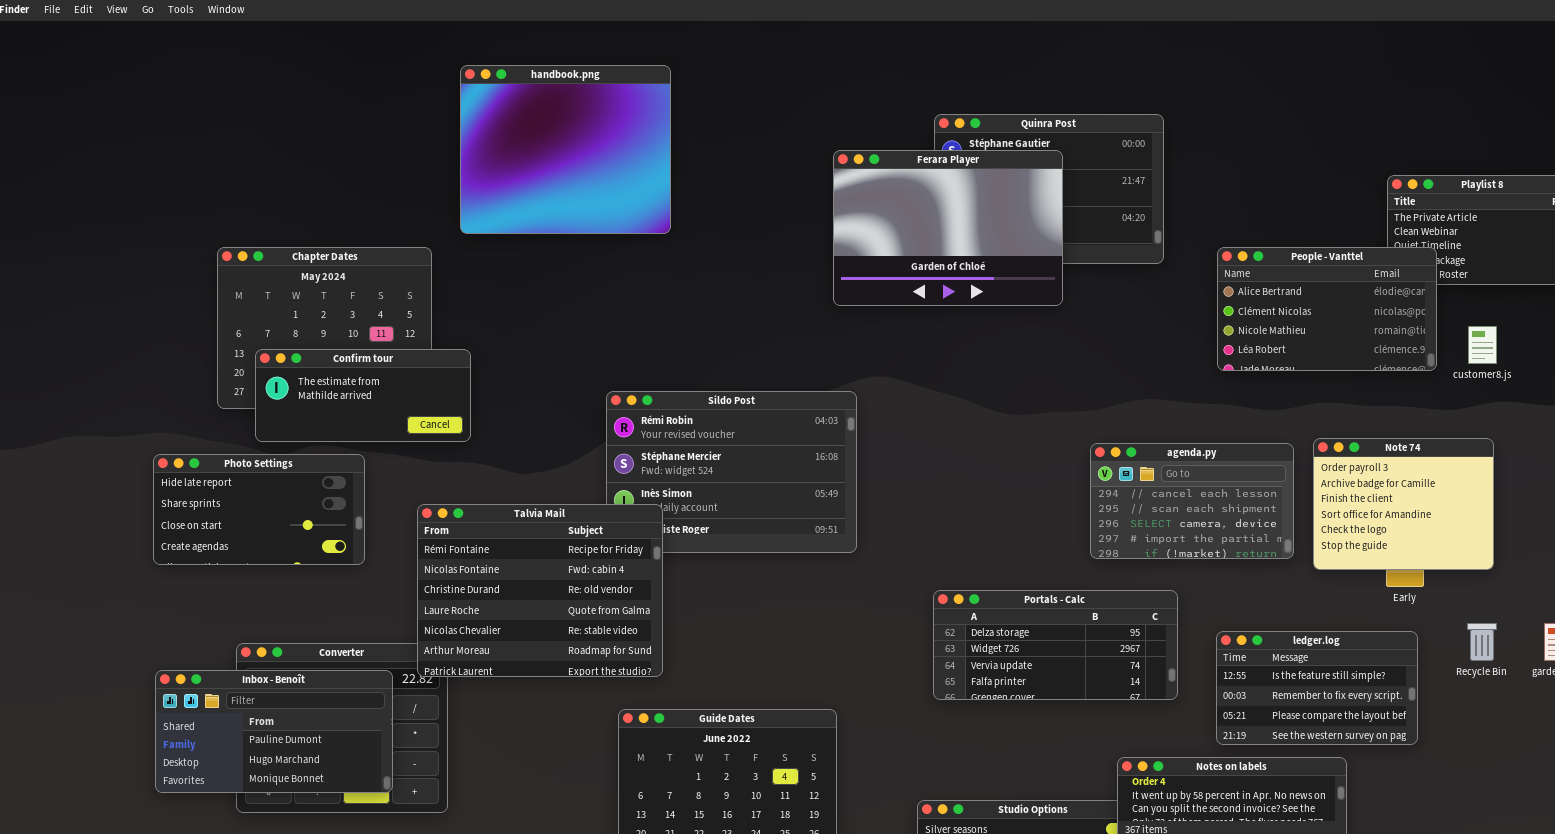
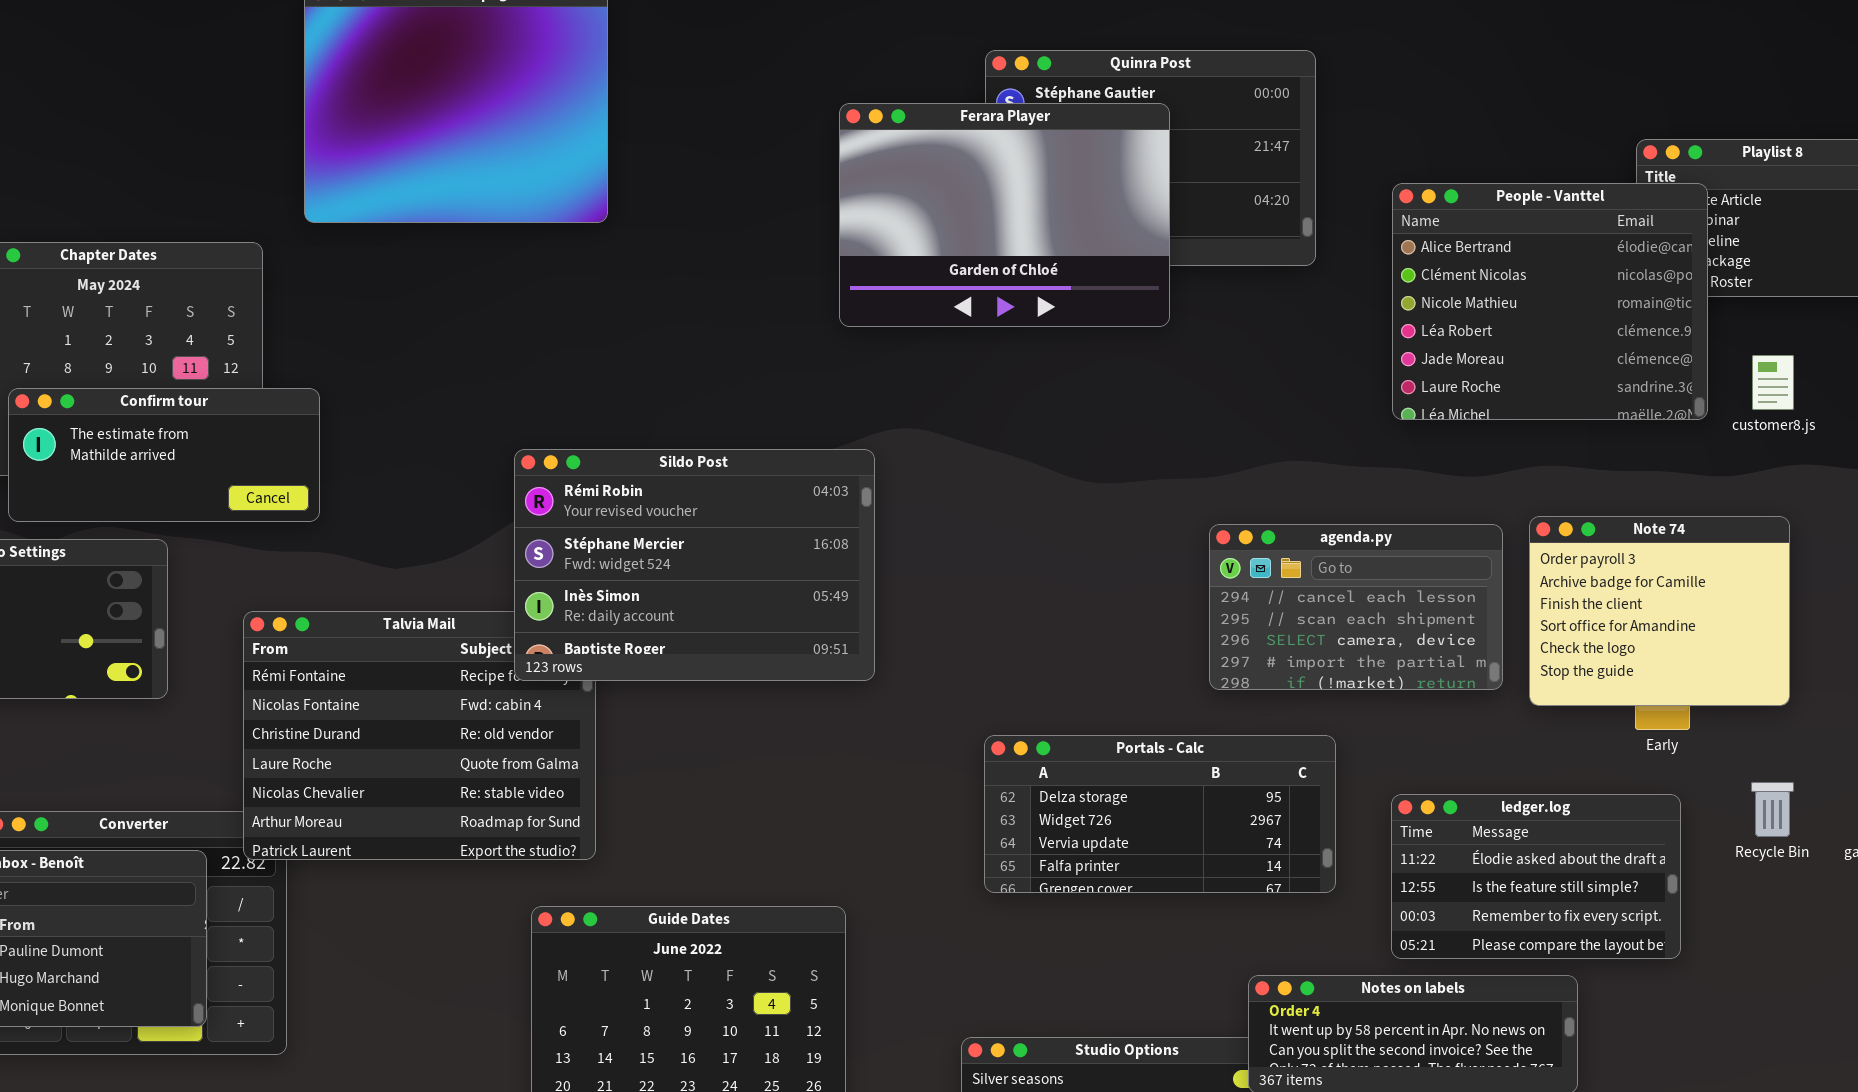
People - Vanttel: [1217,247,1437,371] -> [1392,183,1708,420], resized
Sildo Post: [606,391,857,553] -> [514,449,875,681], raised
ledger.log: [1216,631,1418,745] -> [1391,794,1681,959], scrolled up 1 row

